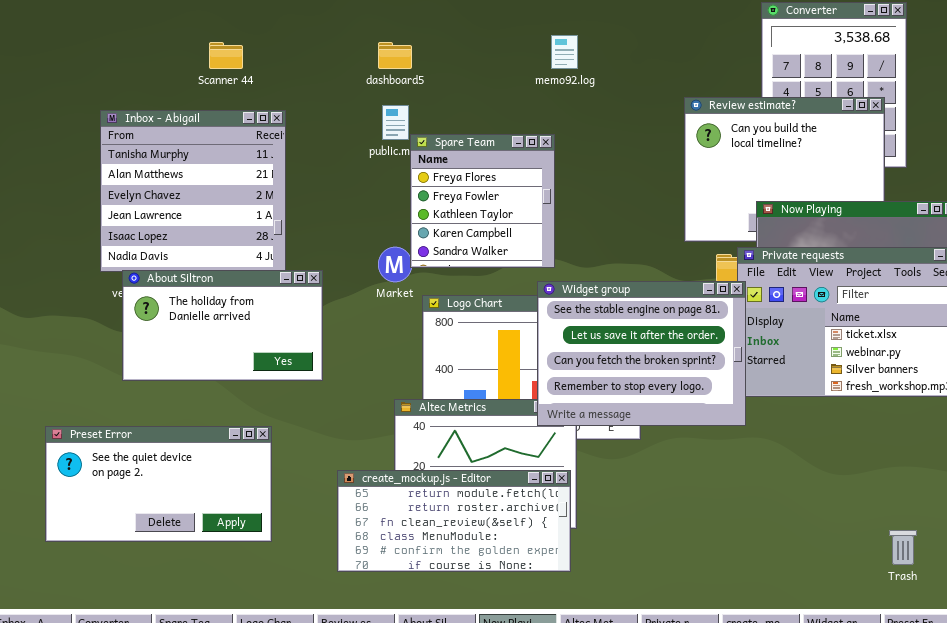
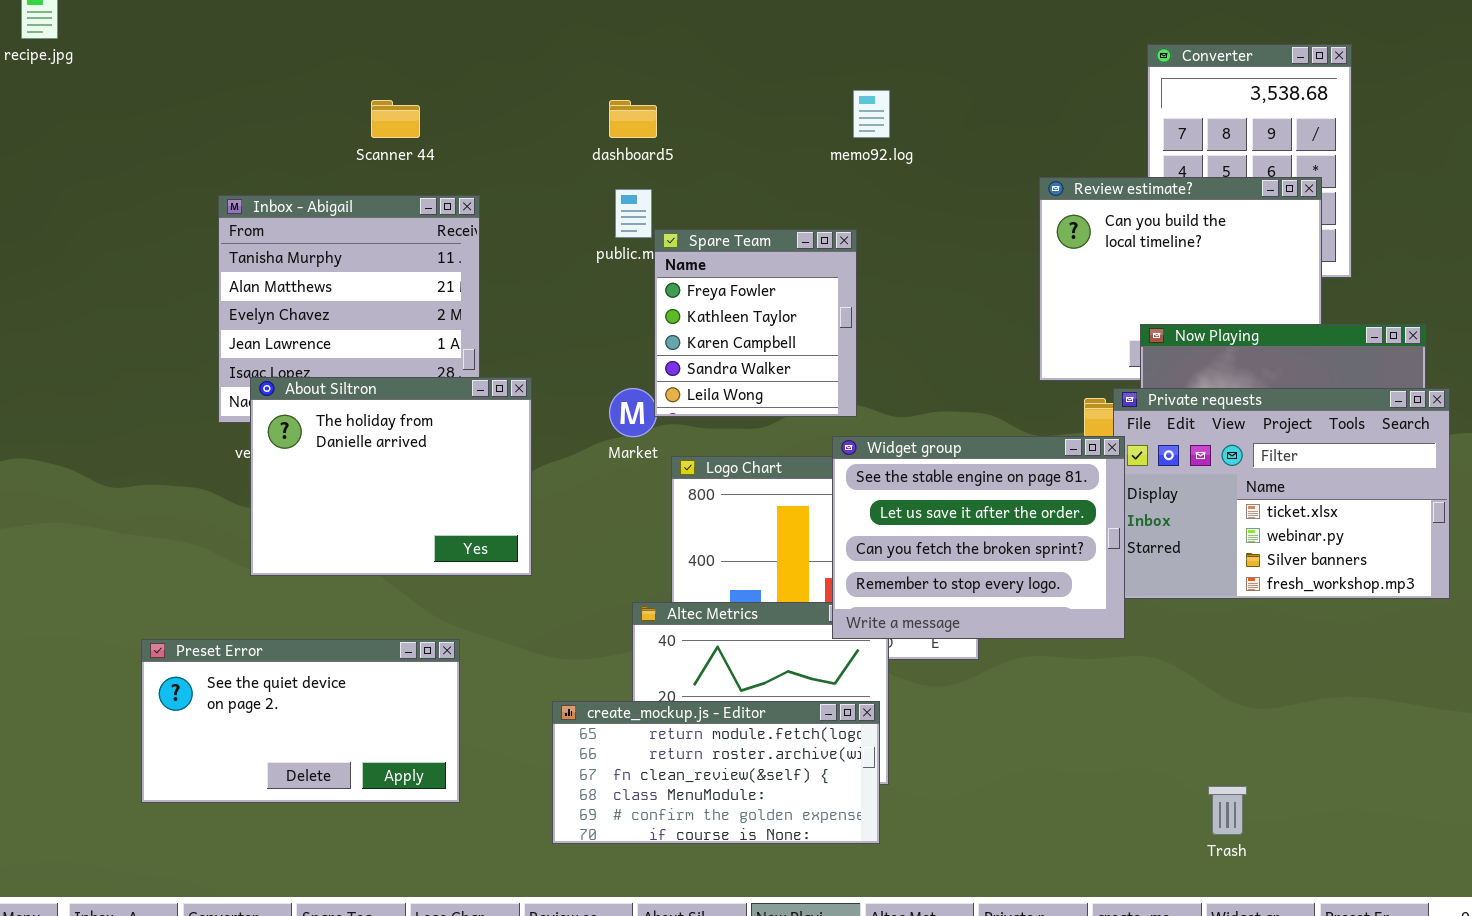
Spare Team: [410,134,555,268] -> [654,229,857,417], scrolled down 1 row
About Siltron: [122,270,323,381] -> [250,377,532,576], resized
Trash: [889,530,917,565] -> [1208,786,1247,835], moved

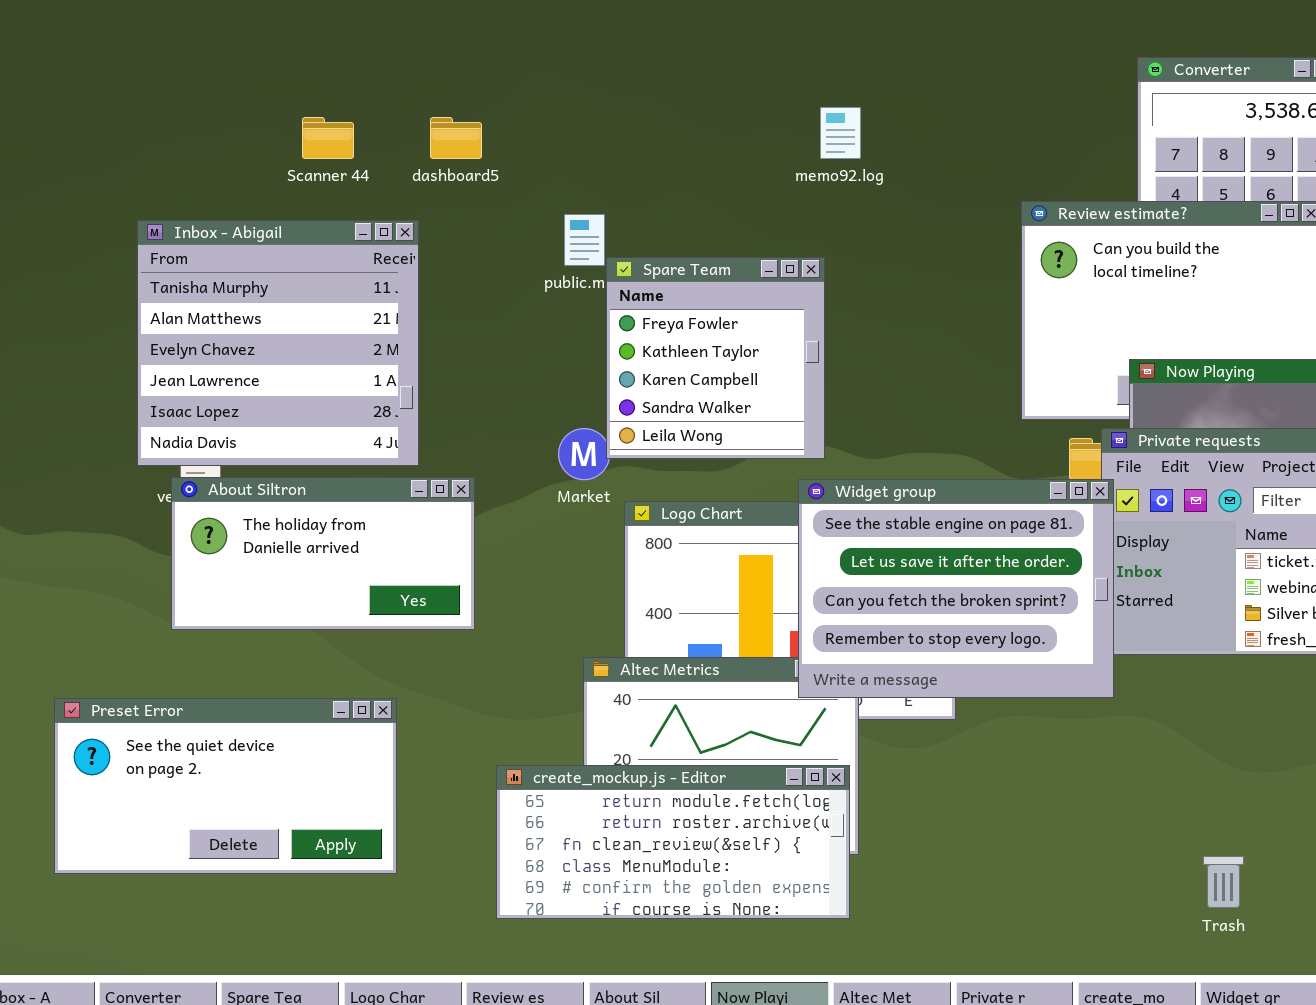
dashboard5: [609,100,657,138] -> [430,117,482,159], moved
About Siltron: [250,377,532,576] -> [171,477,475,630], resized

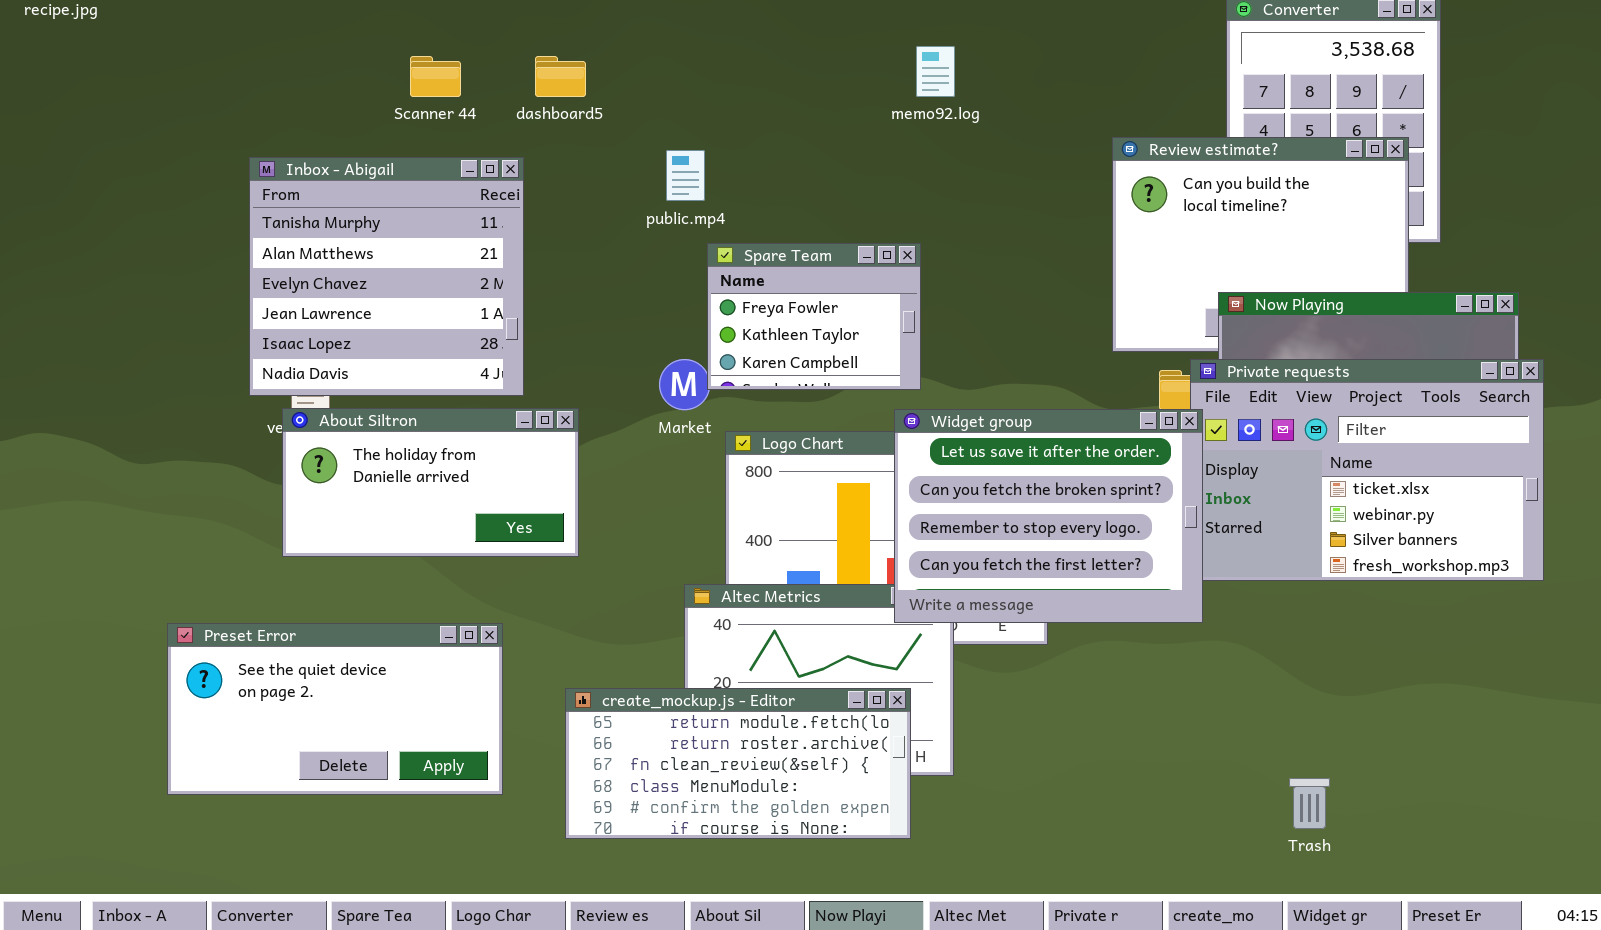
Spare Team: [606,257,825,459] -> [707,243,921,390], resized
Widget group: [798,479,1114,698] -> [894,409,1203,623], scrolled down 1 row
create_mockup.js - Editor: [496,765,850,919] -> [565,688,911,839], moved

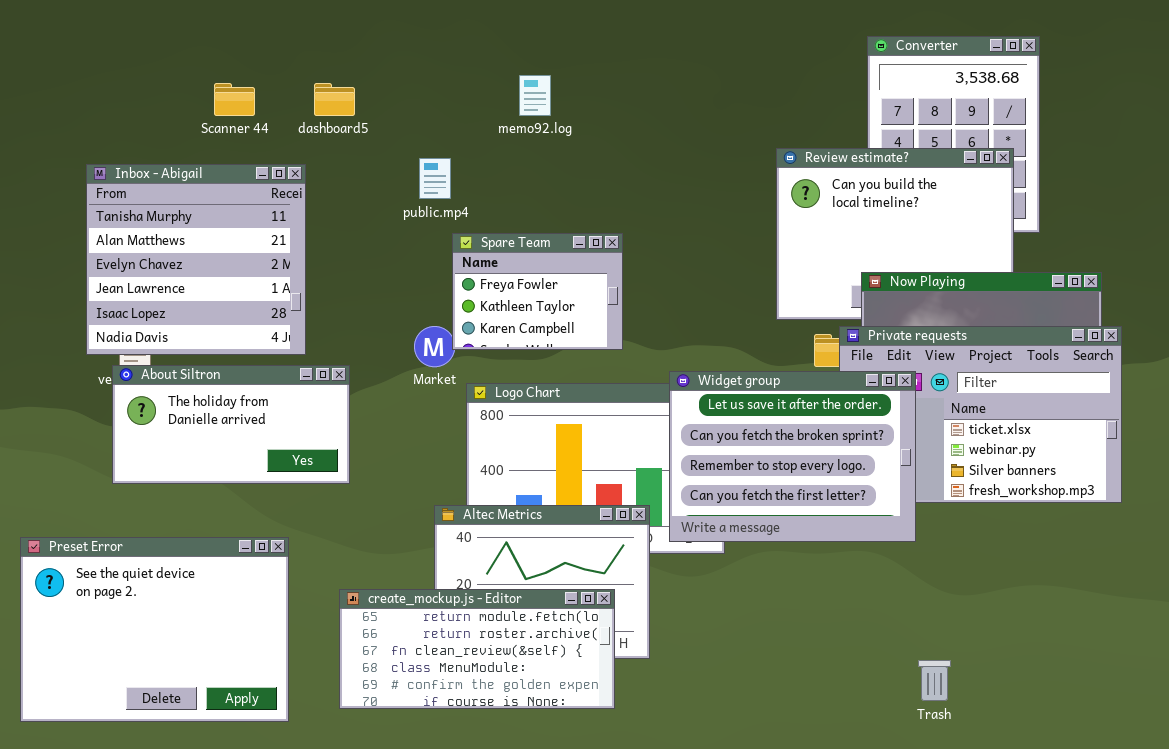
memo92.log: [916,46,955,97] -> [519,75,551,116], moved
Widget group: [894,409,1203,623] -> [669,371,916,542], moved
Preset Error: [167,623,503,795] -> [20,537,289,722], resized

